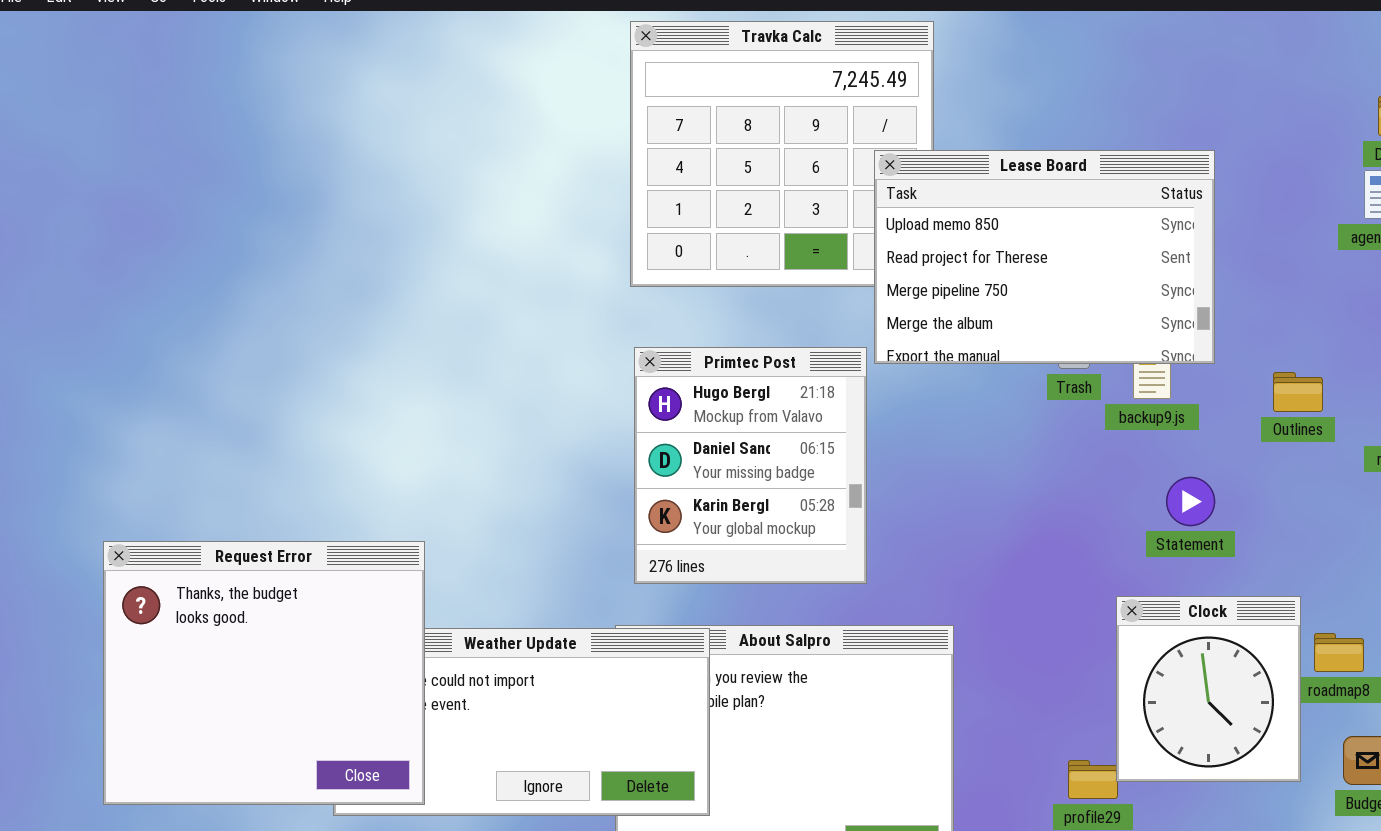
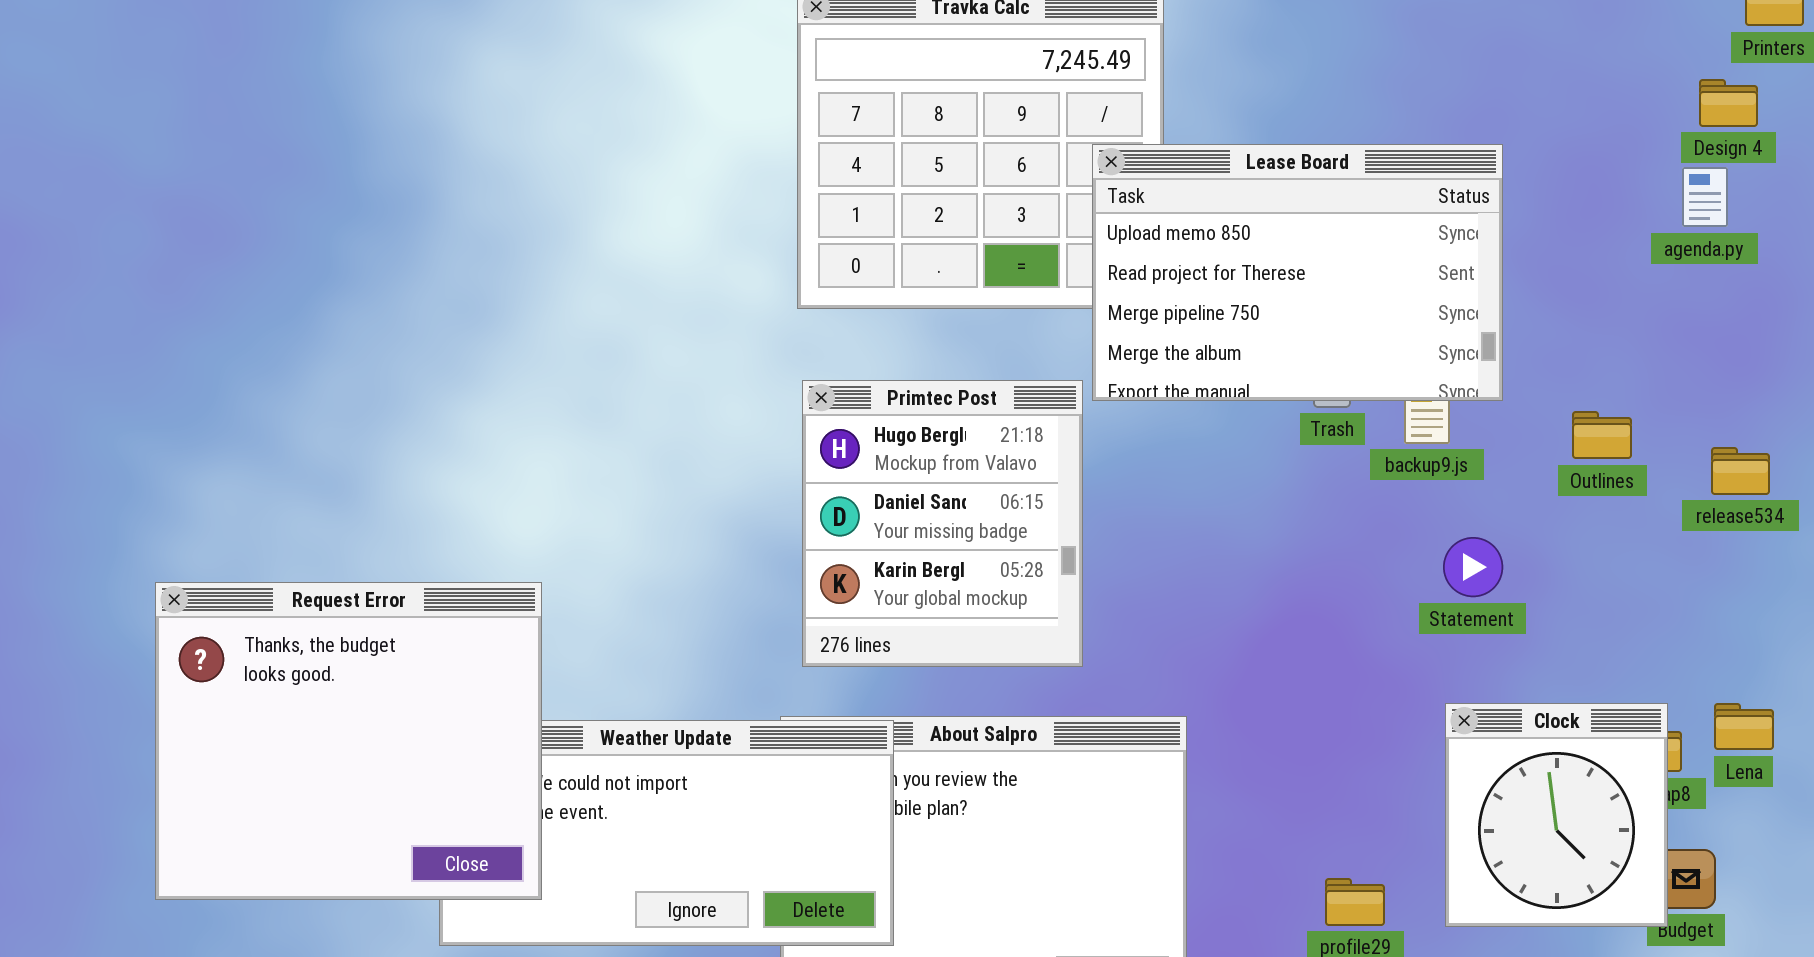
Request Error: [103,541,425,805] -> [155,582,542,900], moved
Clock: [1116,596,1301,782] -> [1445,703,1668,927], moved

